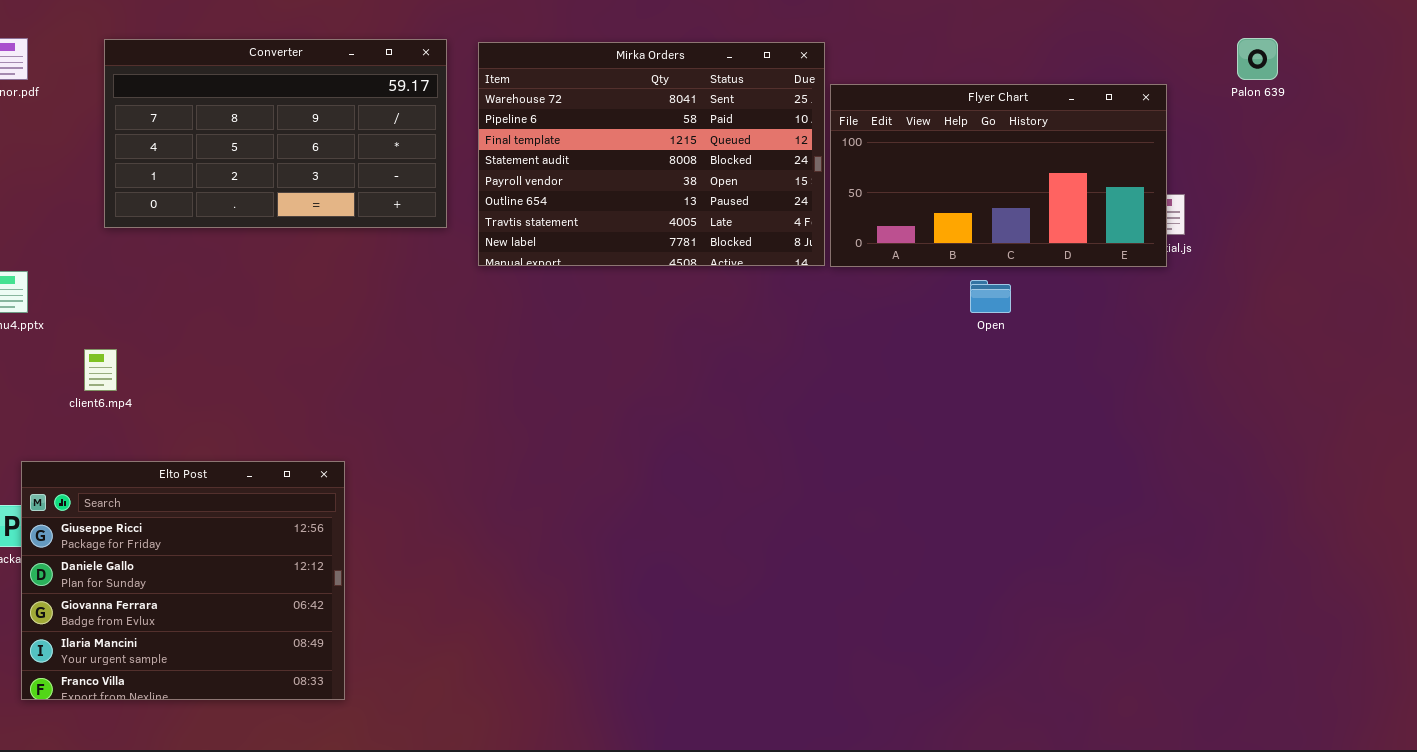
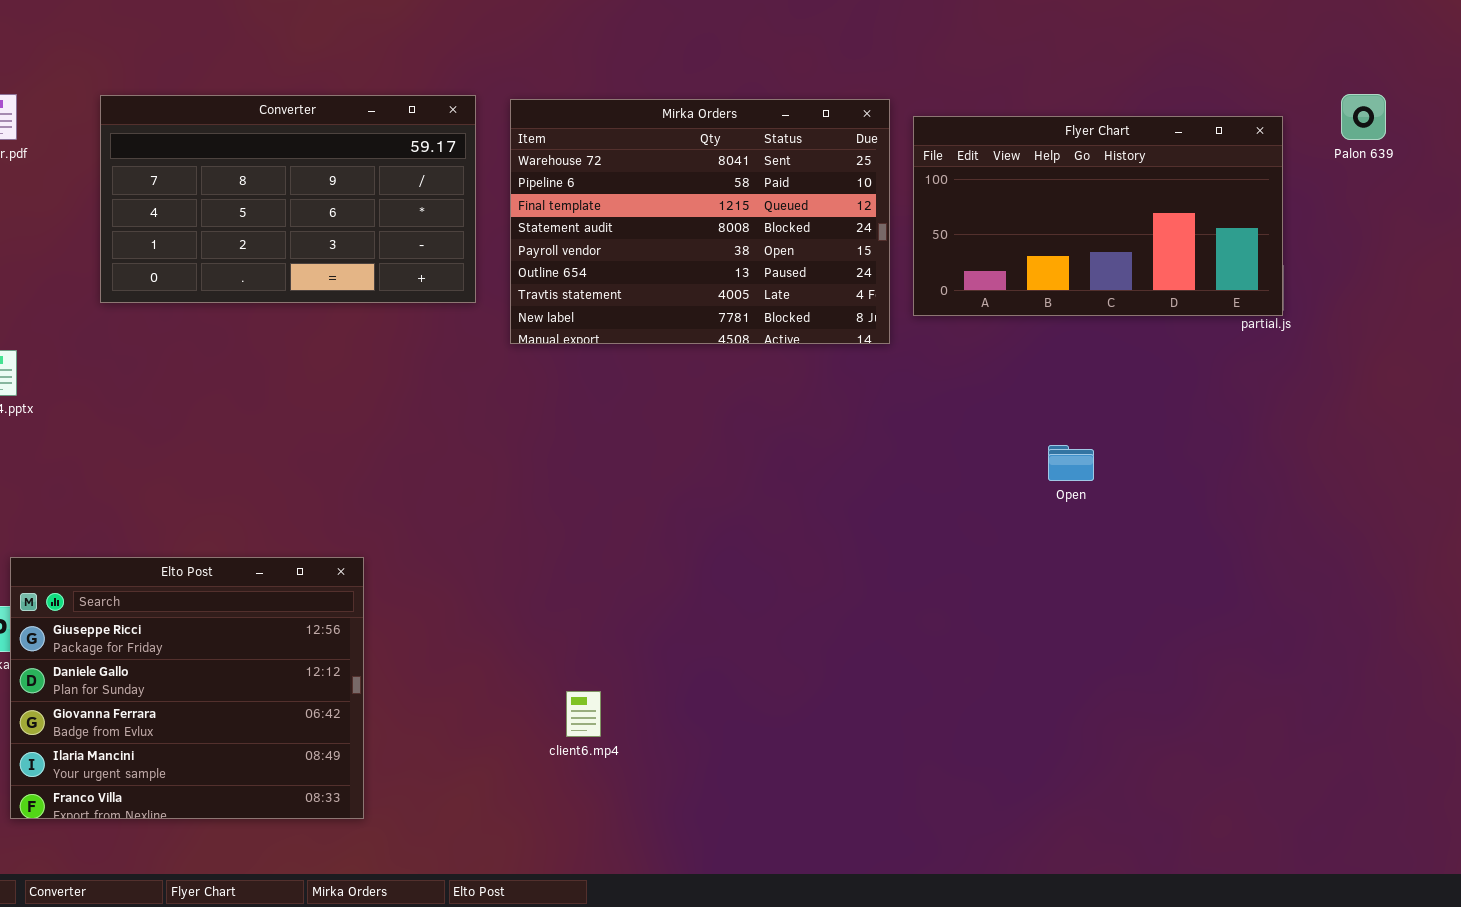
Flyer Chart: [830,84,1167,267] -> [913,116,1283,316], moved
Open: [970,280,1011,313] -> [1048,445,1094,481], moved
client6.mp4: [84,349,117,391] -> [566,691,601,737], moved

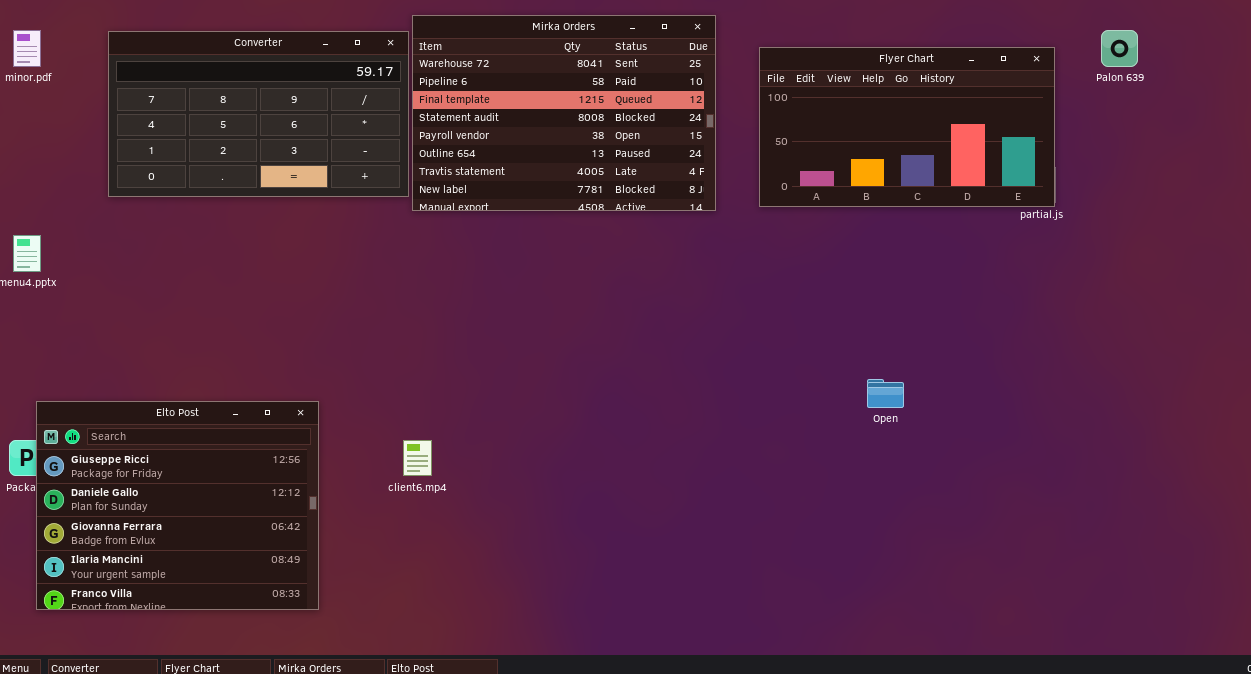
Mirka Orders: [510,99,890,344] -> [412,15,716,211], moved
Open: [1048,445,1094,481] -> [867,379,904,408], moved
client6.mp4: [566,691,601,737] -> [403,440,432,476], moved

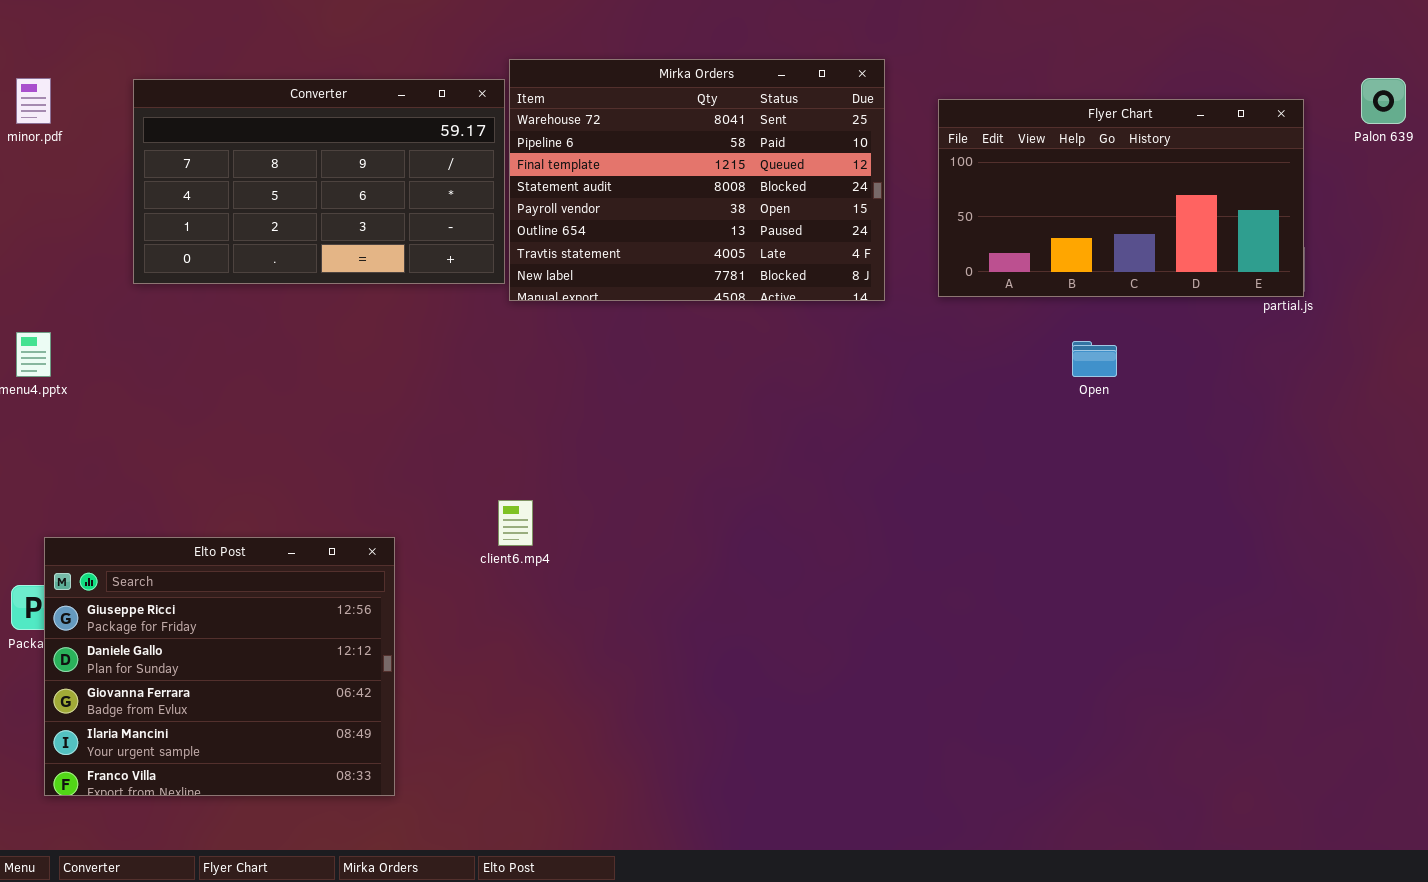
Open: [867,379,904,408] -> [1072,341,1117,377], moved
client6.mp4: [403,440,432,476] -> [498,500,533,546], moved

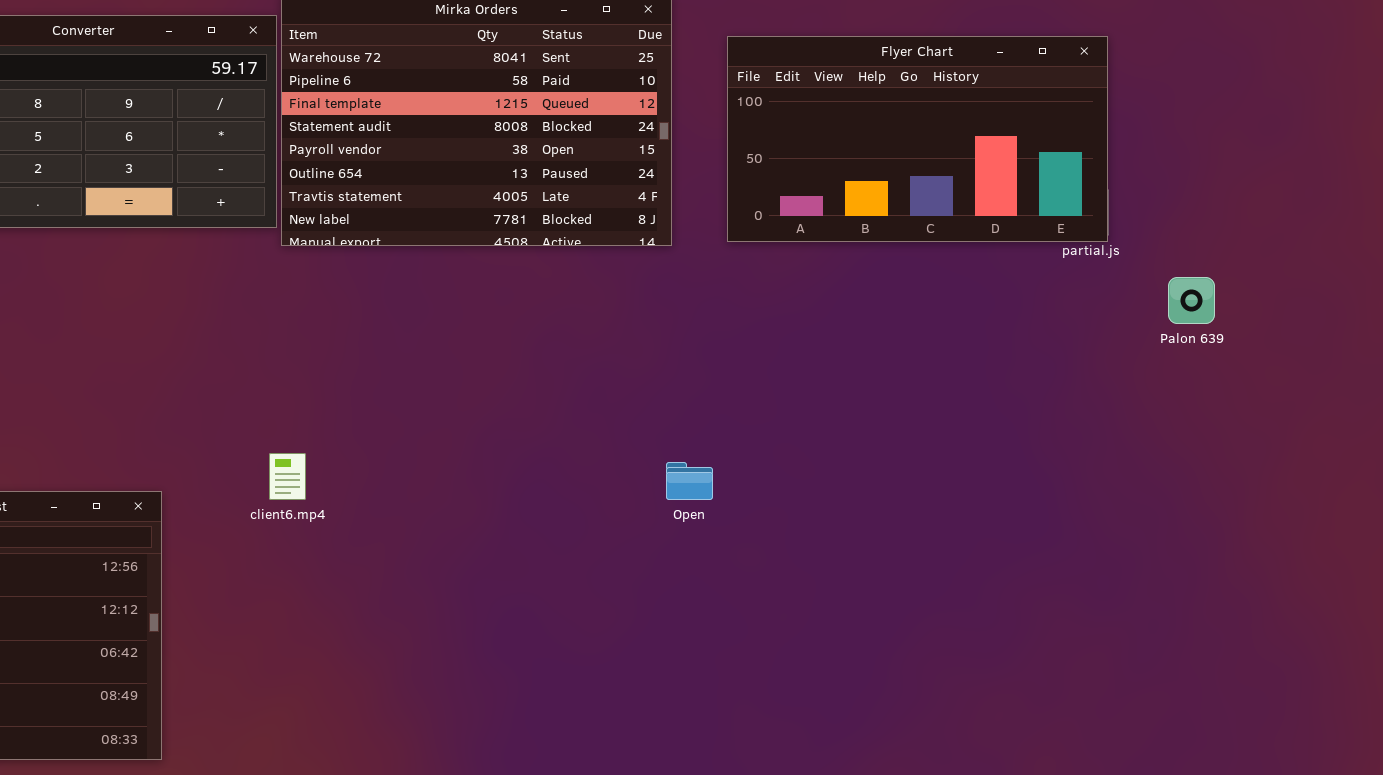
Palon 639: [1361,78,1406,124] -> [1168,277,1215,324], moved
Open: [1072,341,1117,377] -> [666,462,713,500], moved

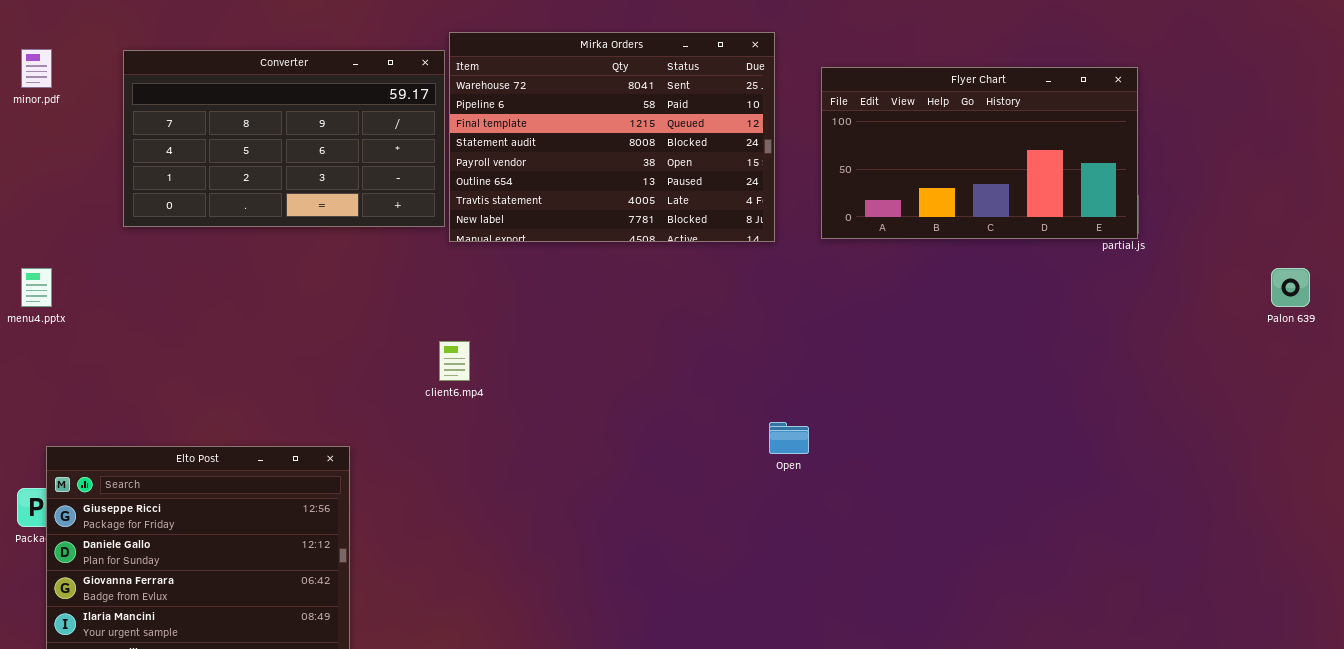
Palon 639: [1168,277,1215,324] -> [1271,268,1310,307], moved
client6.mp4: [269,453,306,500] -> [439,341,470,381], moved

